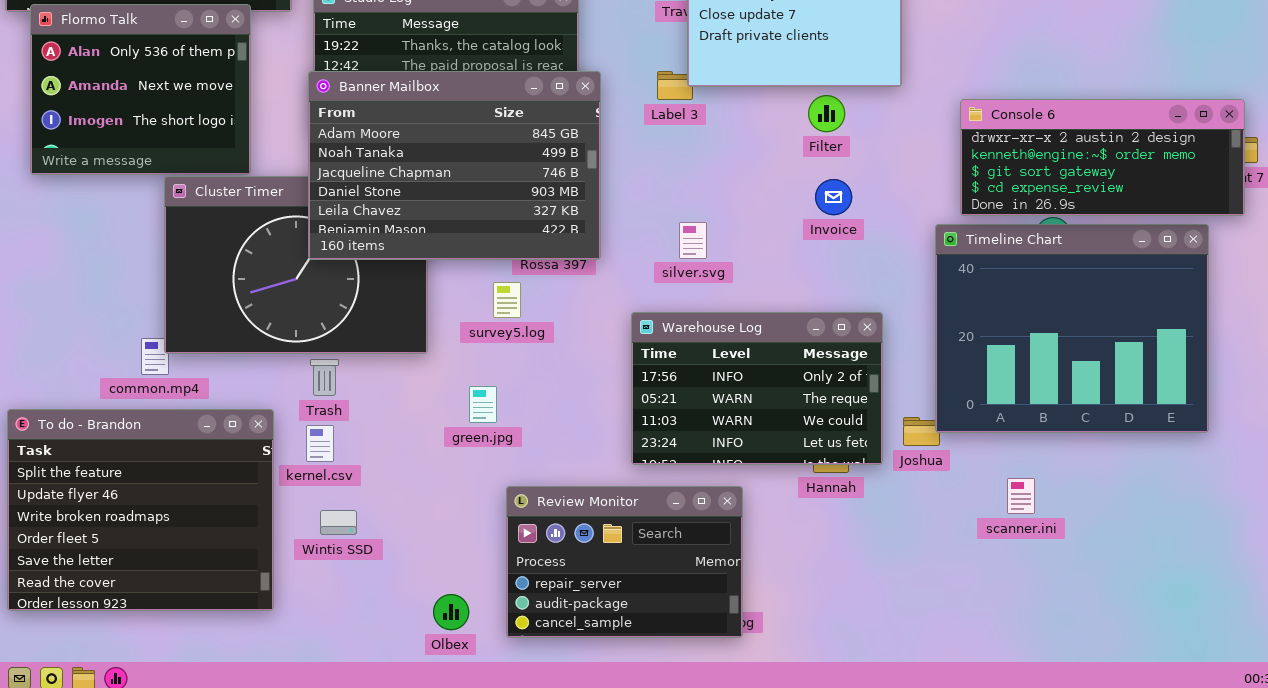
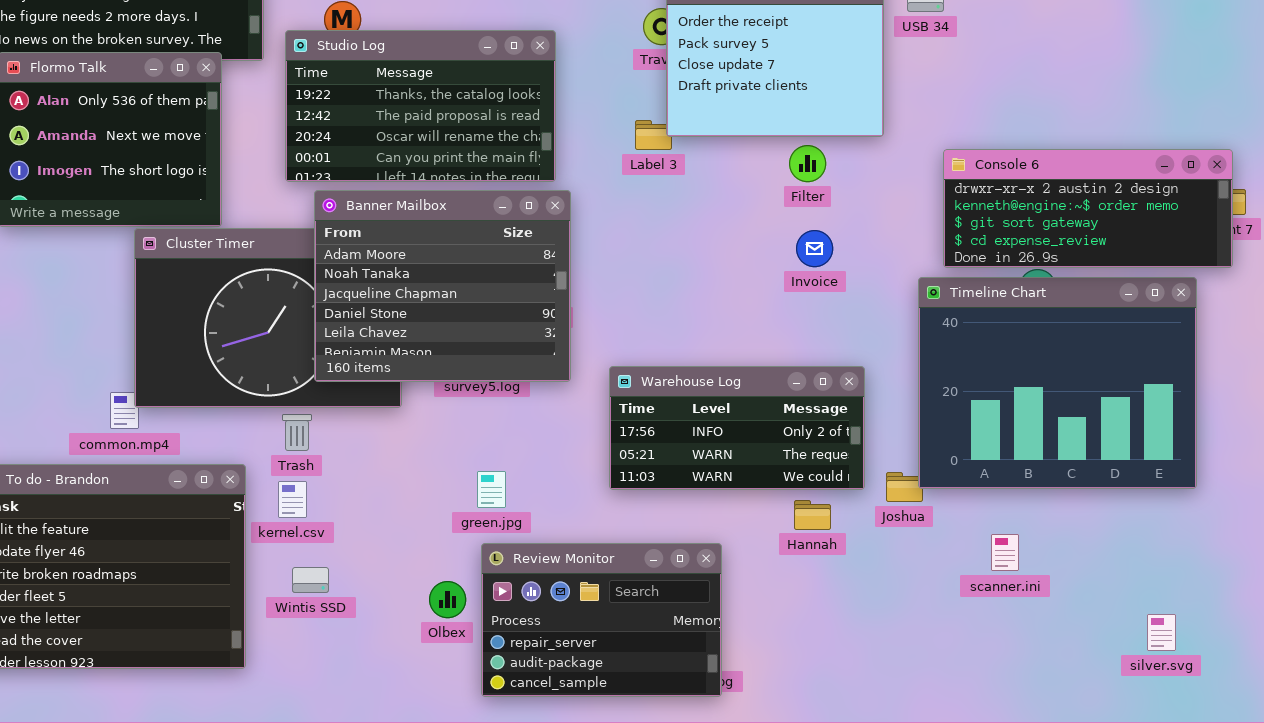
Banner Mailbox: [308,71,601,260] -> [314,190,571,382], moved, resized
silver.svg: [679,222,707,259] -> [1147,614,1176,651], moved
Warehouse Log: [631,312,883,465] -> [609,366,865,490], resized
green.jpg: [469,386,497,423] -> [477,471,506,508], moved
Olbex: [433,594,469,630] -> [429,581,466,618], moved

